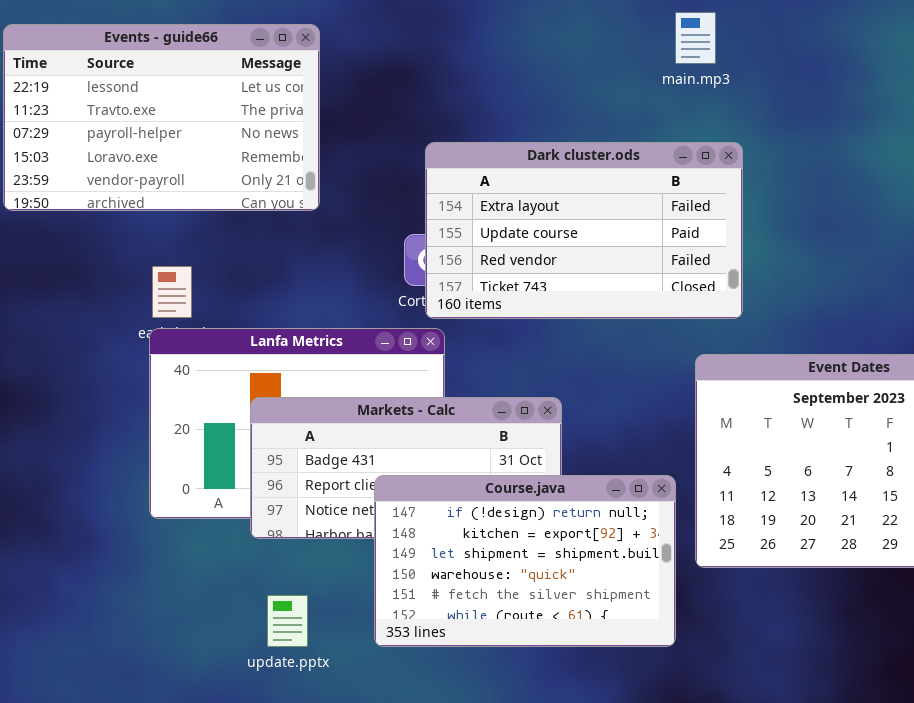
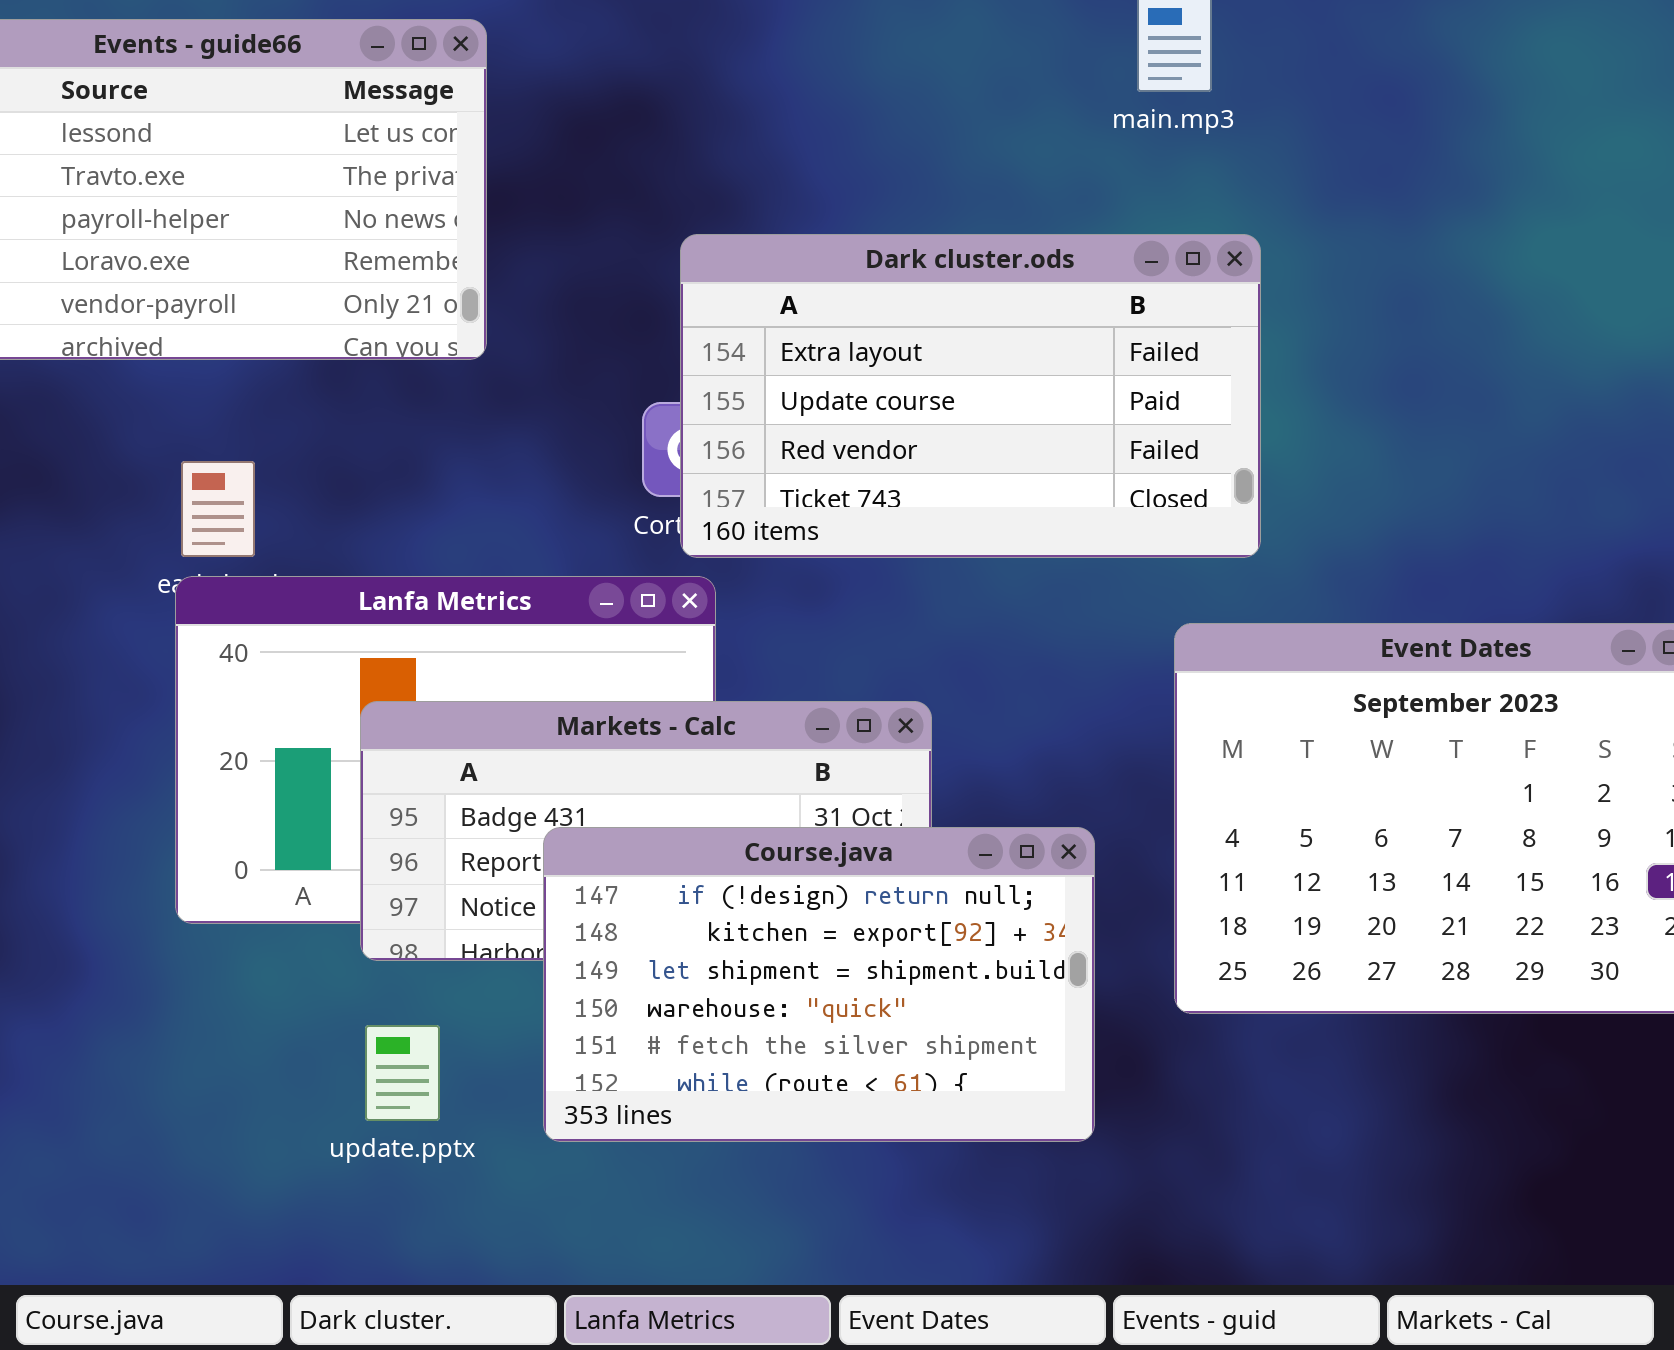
Course.java: [374,475,676,647] -> [543,827,1095,1142], moved
update.pptx: [267,595,308,647] -> [365,1025,440,1121], moved

